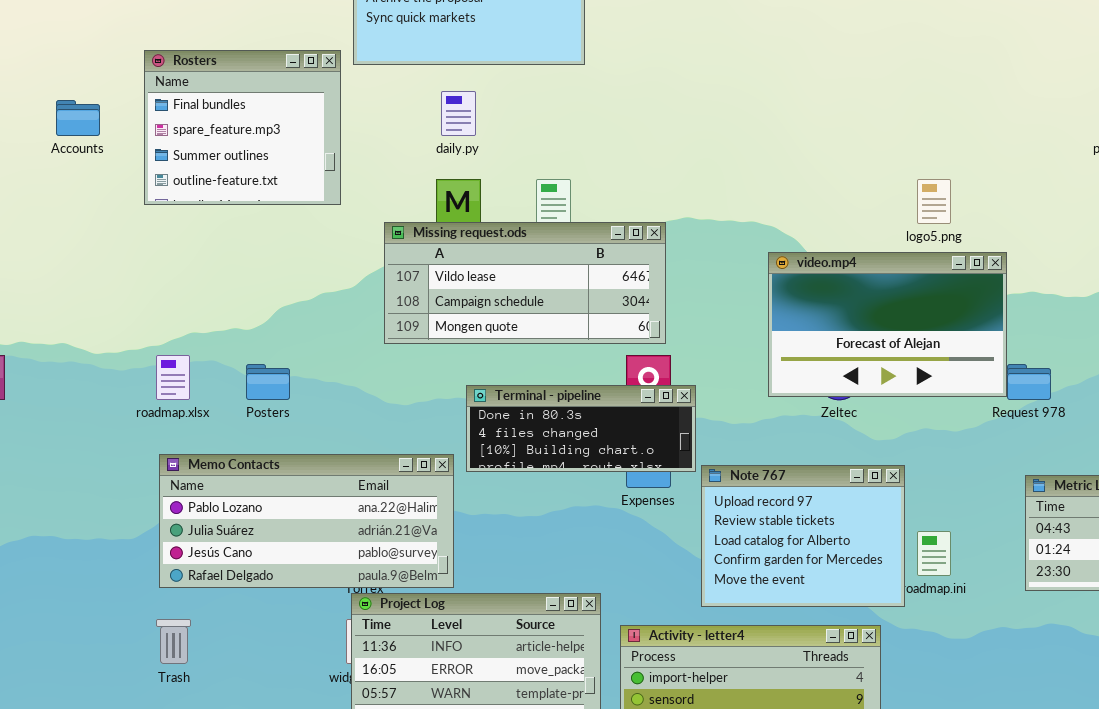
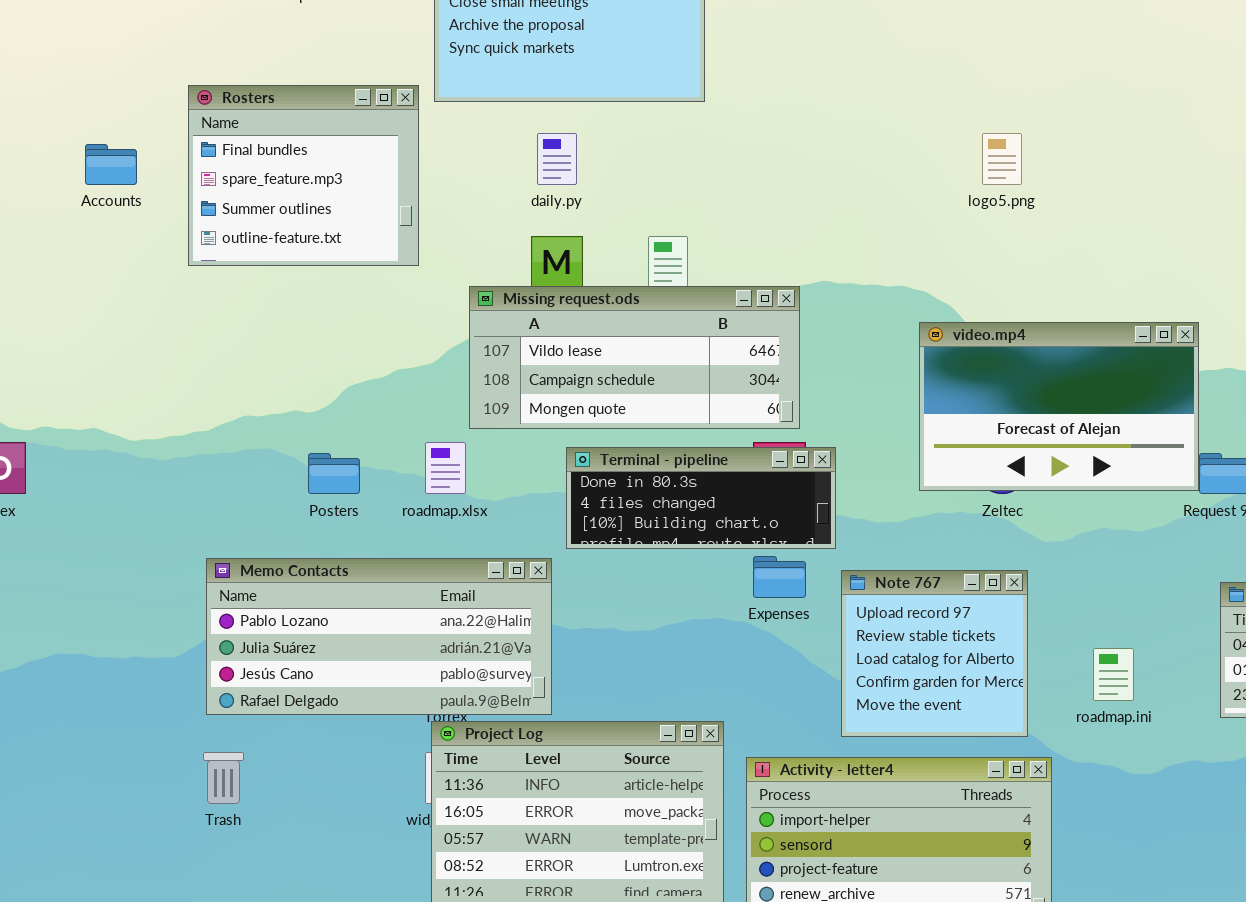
logo5.png: [917,179,951,224] -> [982,133,1022,185], moved
roadmap.xlsx: [156,355,190,400] -> [425,442,466,494], moved
Terminal - pipeline: [466,385,696,472] -> [566,447,836,549], moved
Note 767: [701,465,905,607] -> [841,570,1028,737], resized

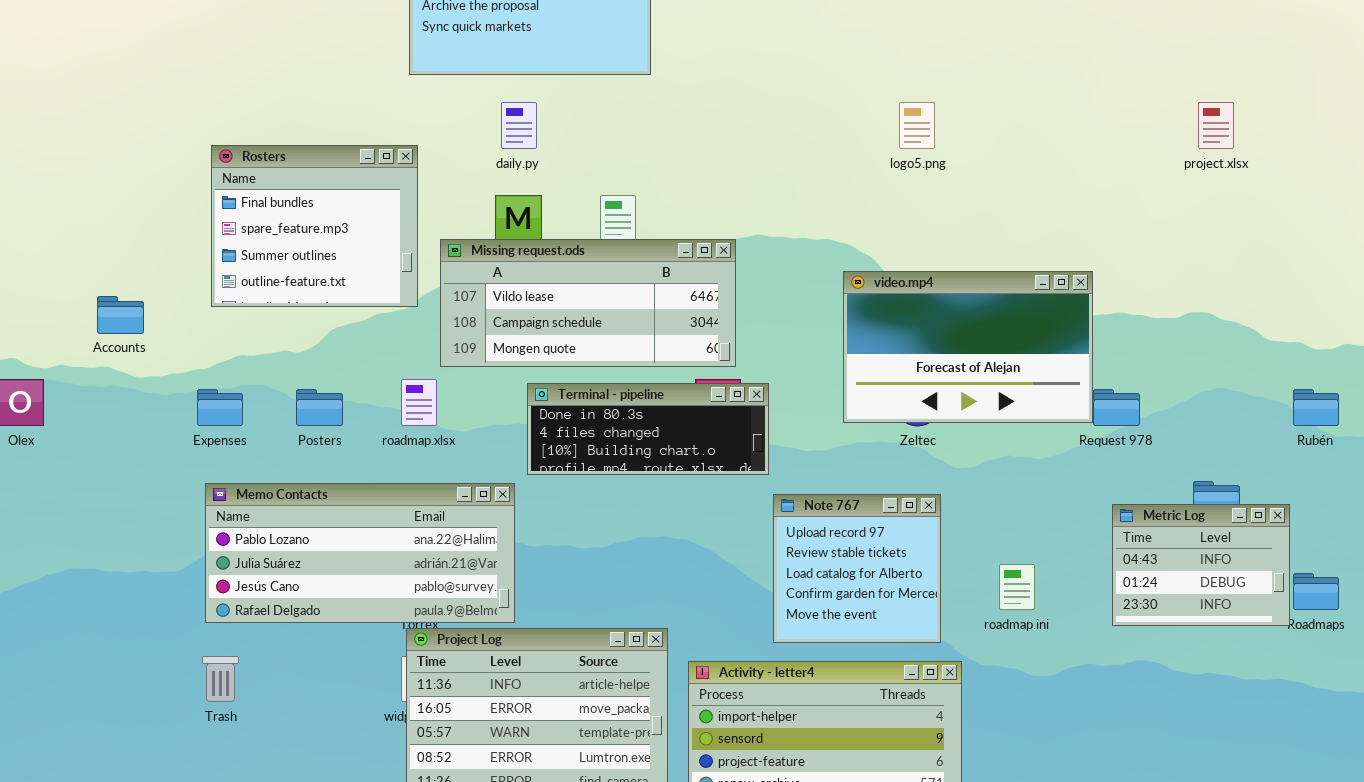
Rosters: [188,85,419,266] -> [211,145,418,307], moved
Accounts: [85,144,137,185] -> [97,296,144,334], moved
Expenses: [753,556,806,598] -> [197,389,243,426], moved

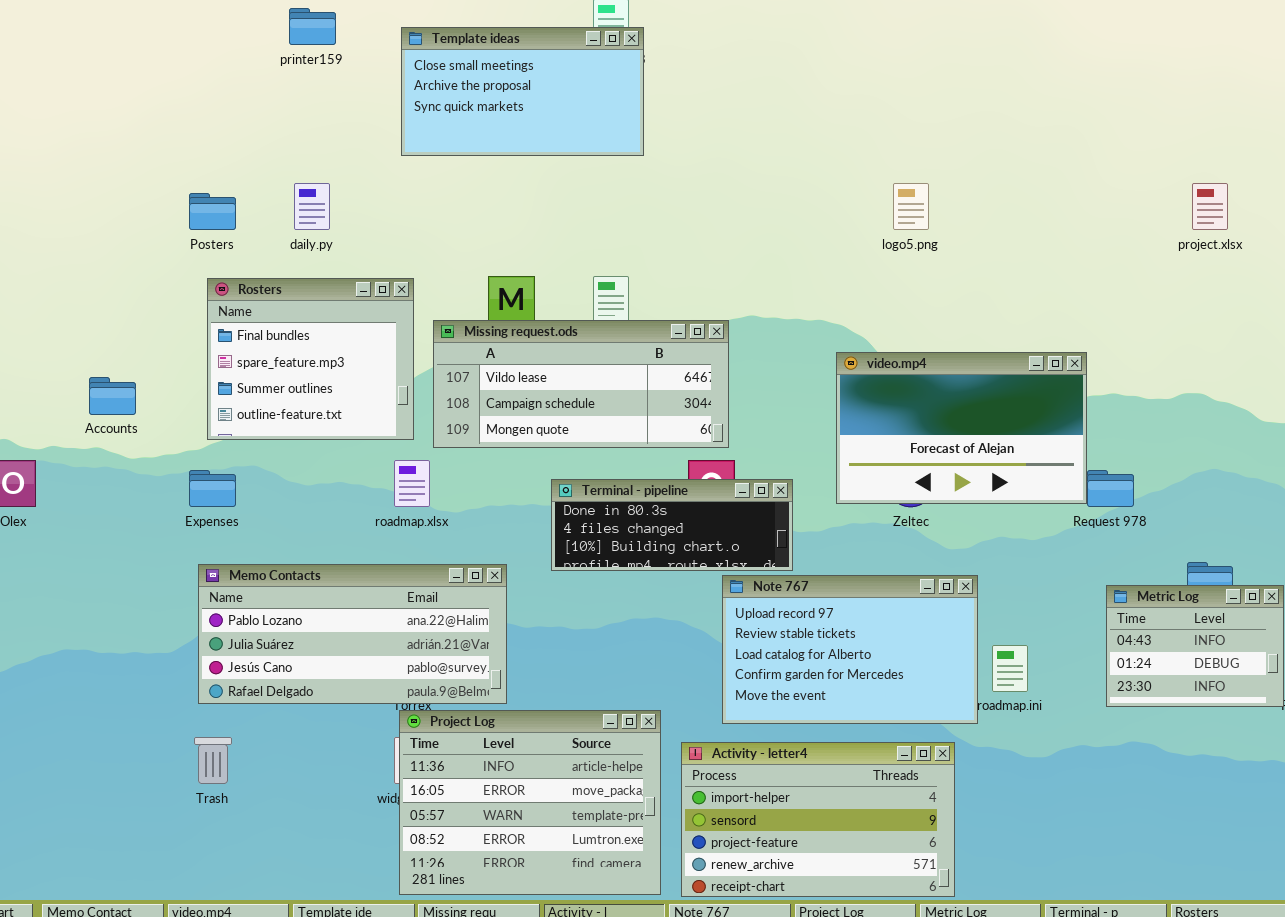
daily.py: [501,102,537,149] -> [294,183,330,230], moved
Rosters: [211,145,418,307] -> [207,278,414,440], moved
Terminal - pipeline: [527,383,769,475] -> [551,479,793,571], moved
Posters: [296,389,343,426] -> [189,193,236,230], moved
Note 767: [773,494,941,643] -> [722,575,978,724], moved, resized

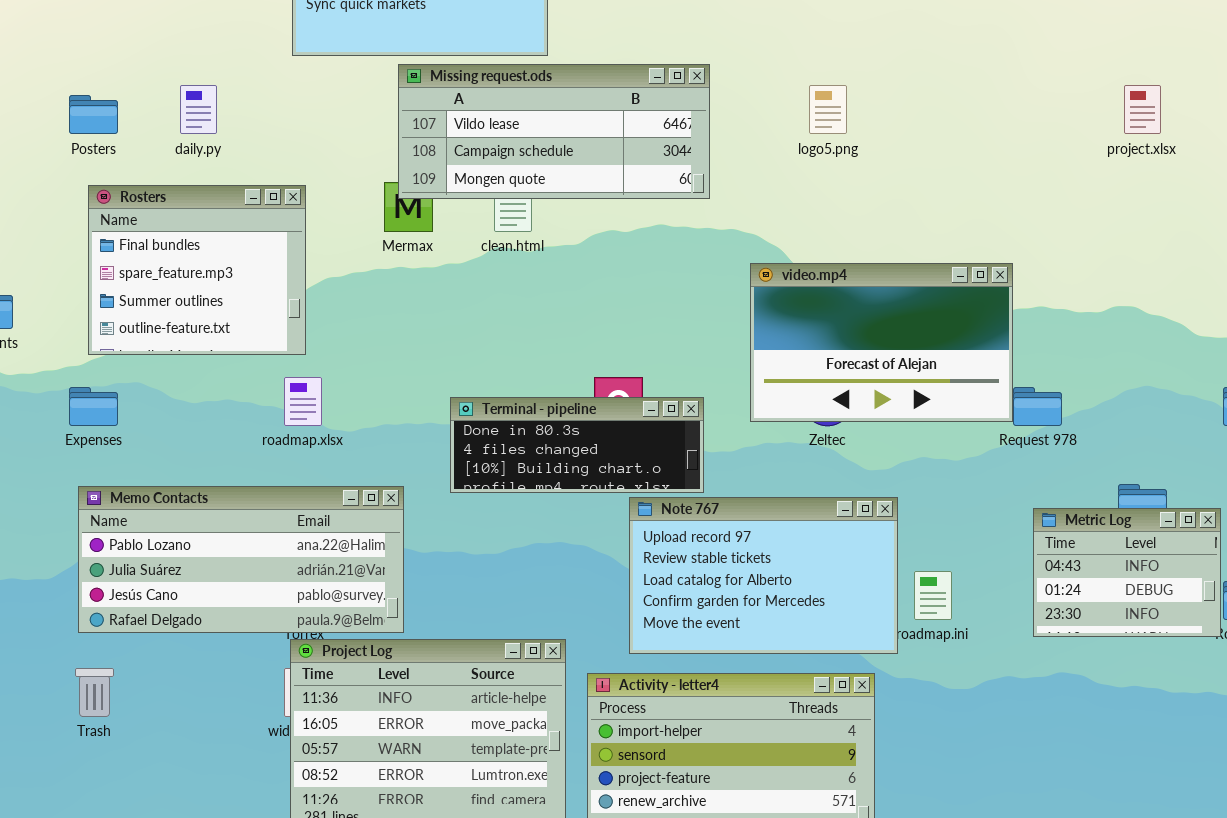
Missing request.ods: [433,320,729,448] -> [398,64,710,199], moved

